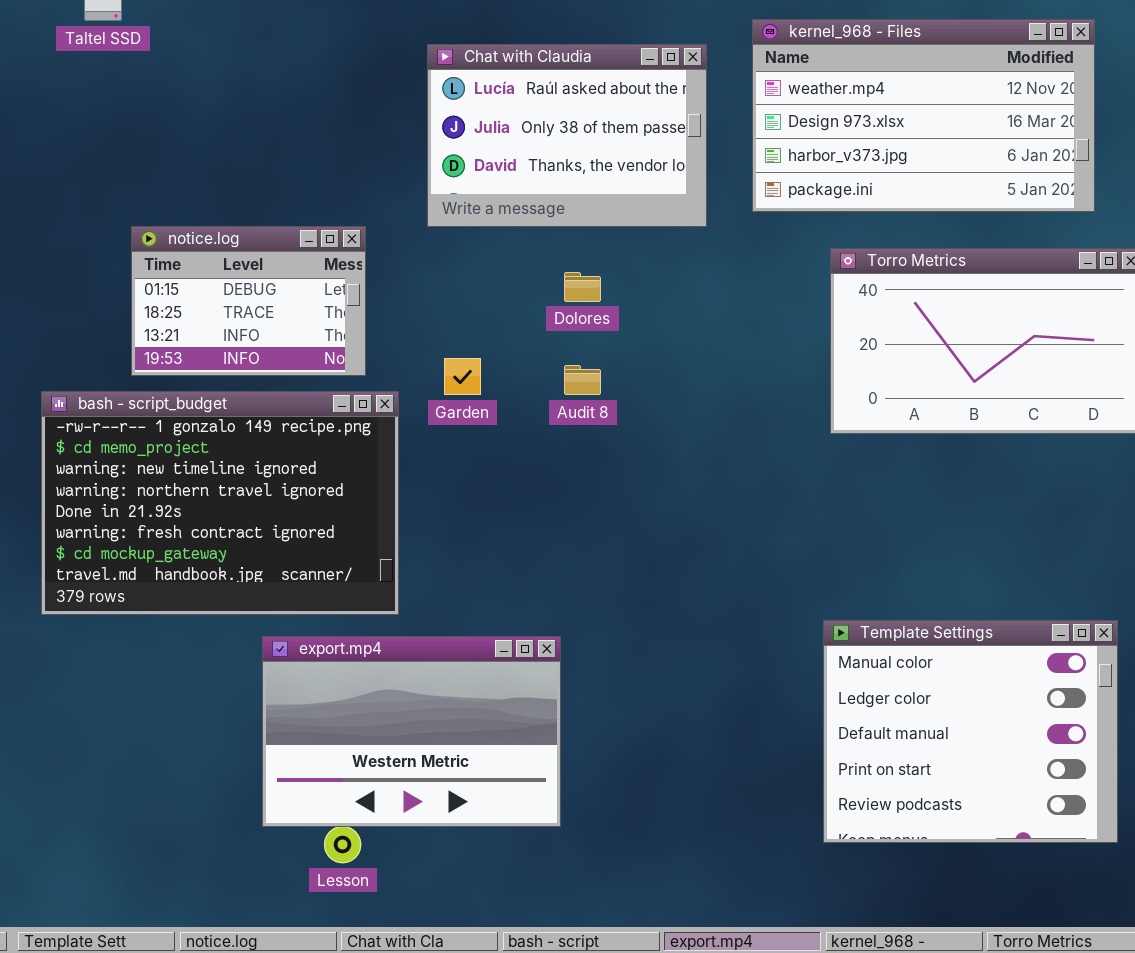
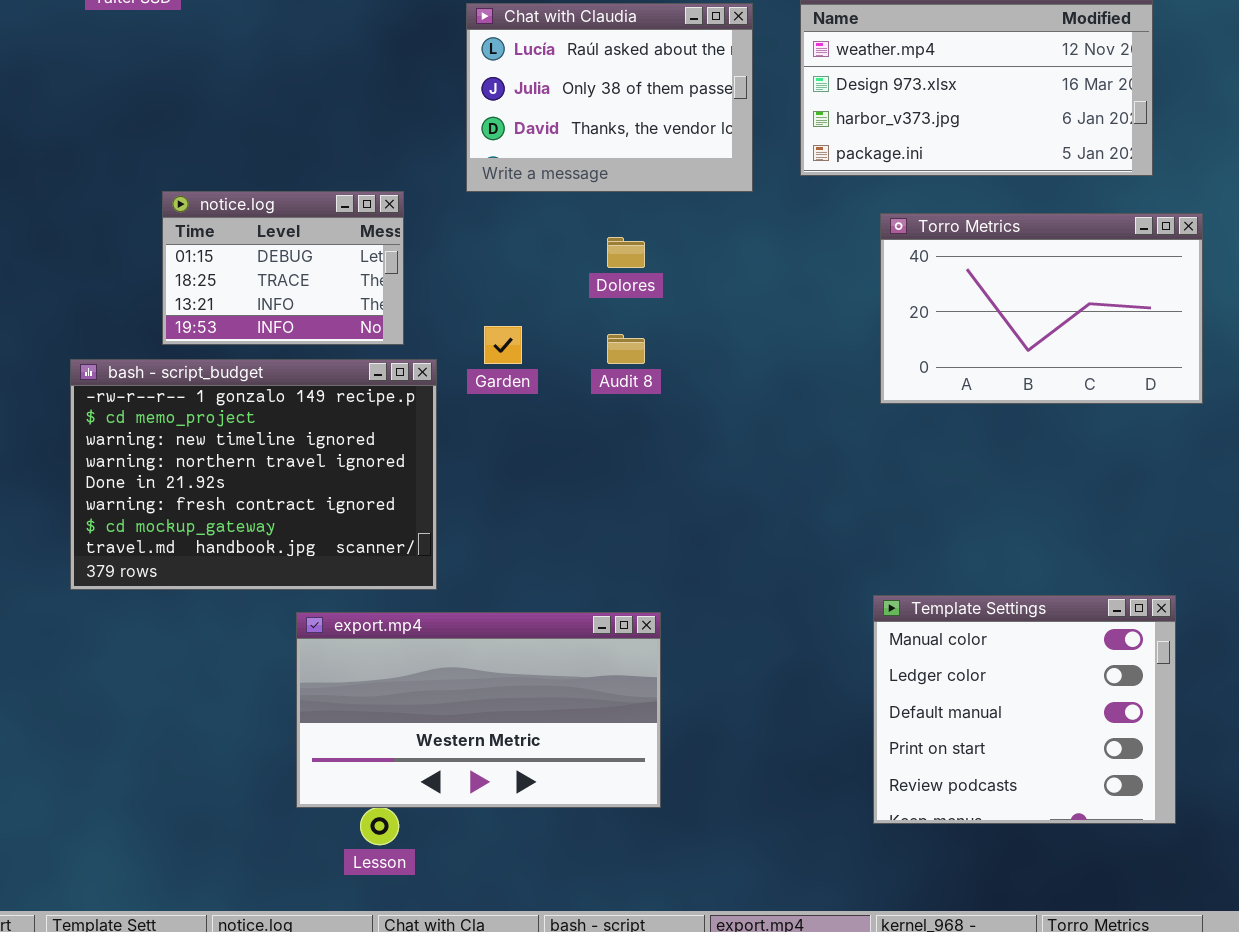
export.mp4: [262,636,561,827] -> [296,612,661,808], resized

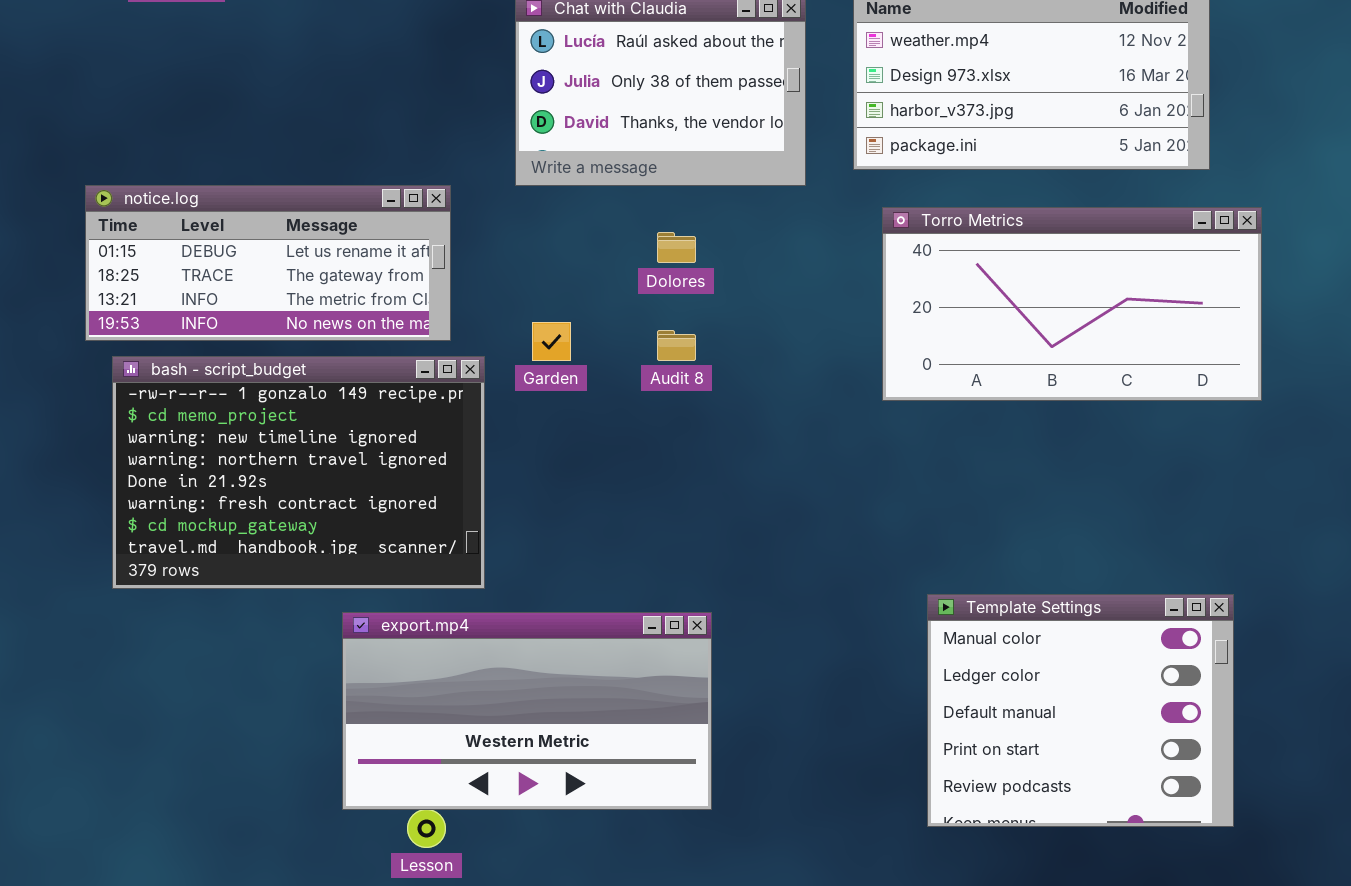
notice.log: [162,191,404,345] -> [85,185,451,341], resized
Torro Metrics: [880,213,1203,404] -> [882,207,1262,401], resized

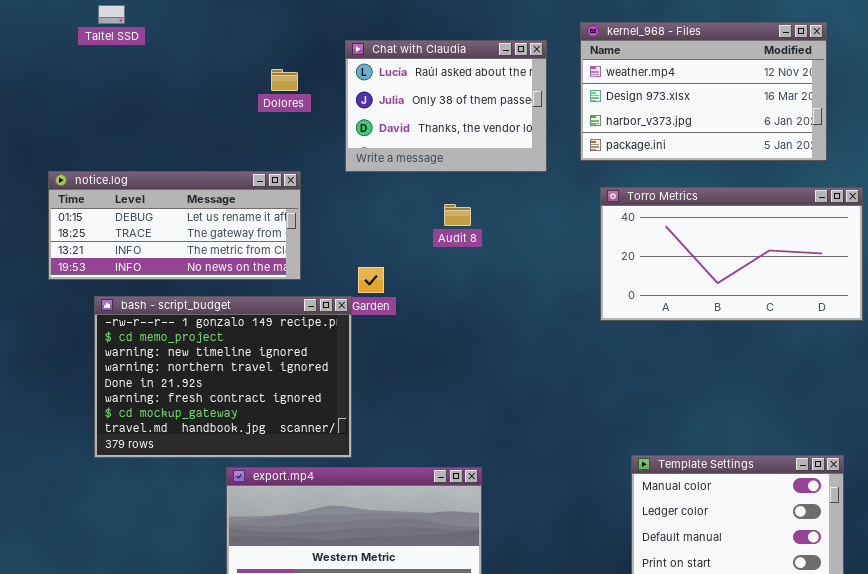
Dolores: [657,232,696,263] -> [271,69,298,91], moved
Audit 8: [657,330,696,361] -> [444,204,471,226], moved
bash - script_budget: [112,356,485,589] -> [94,296,352,458], moved

